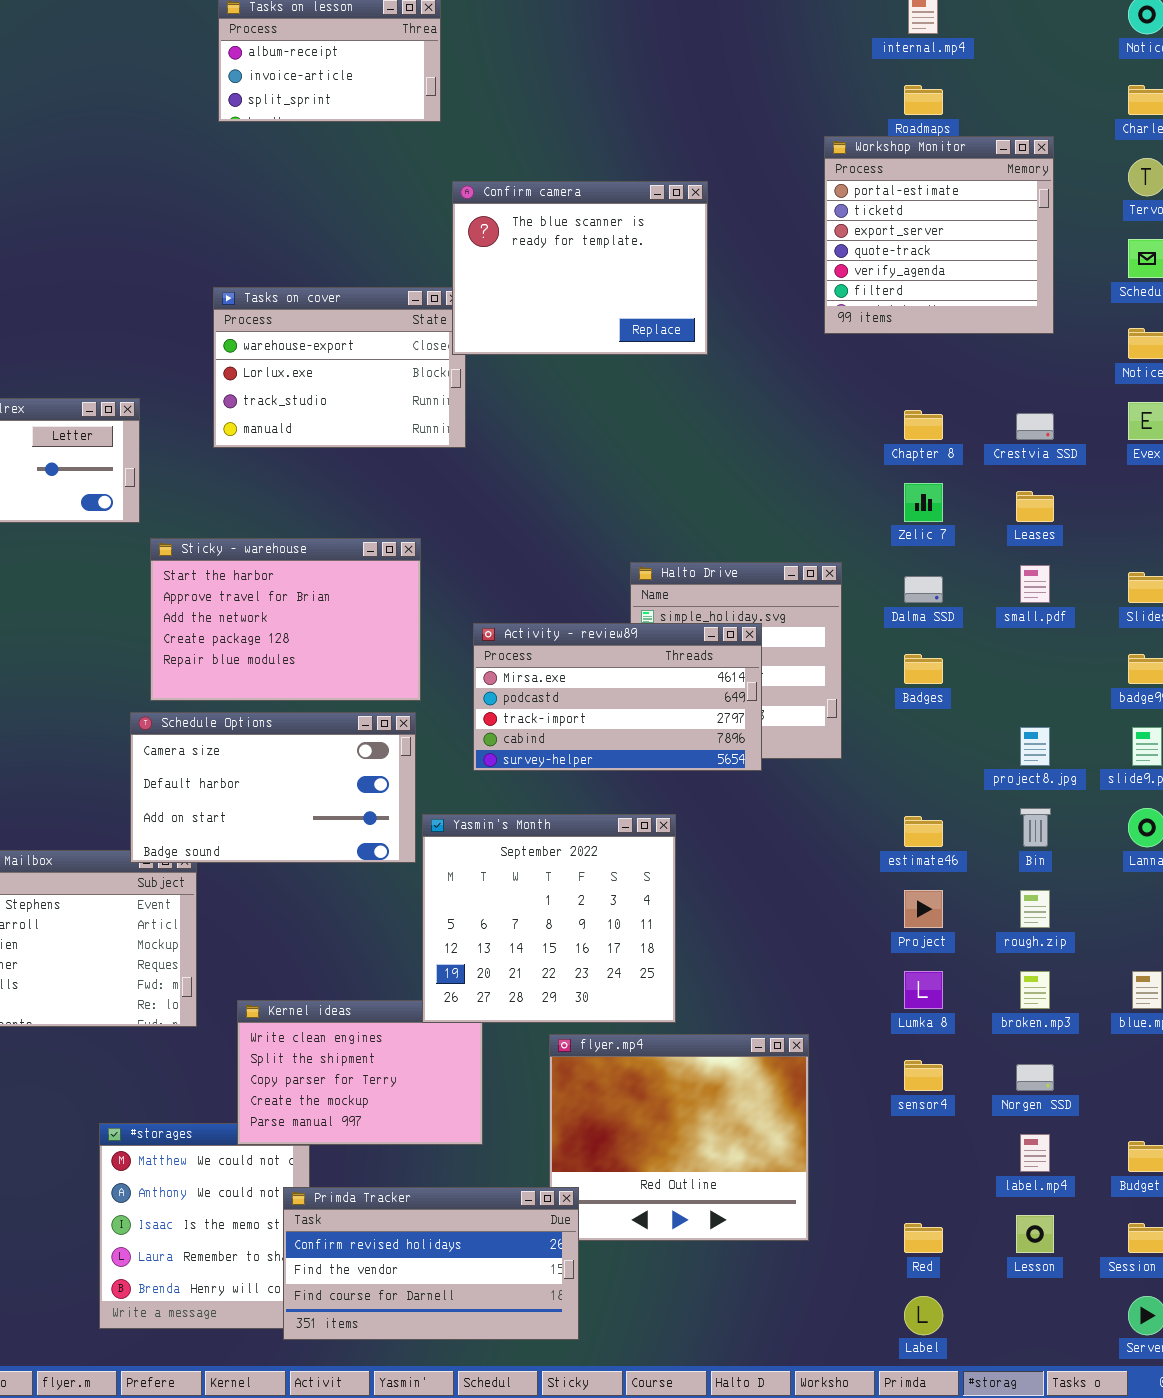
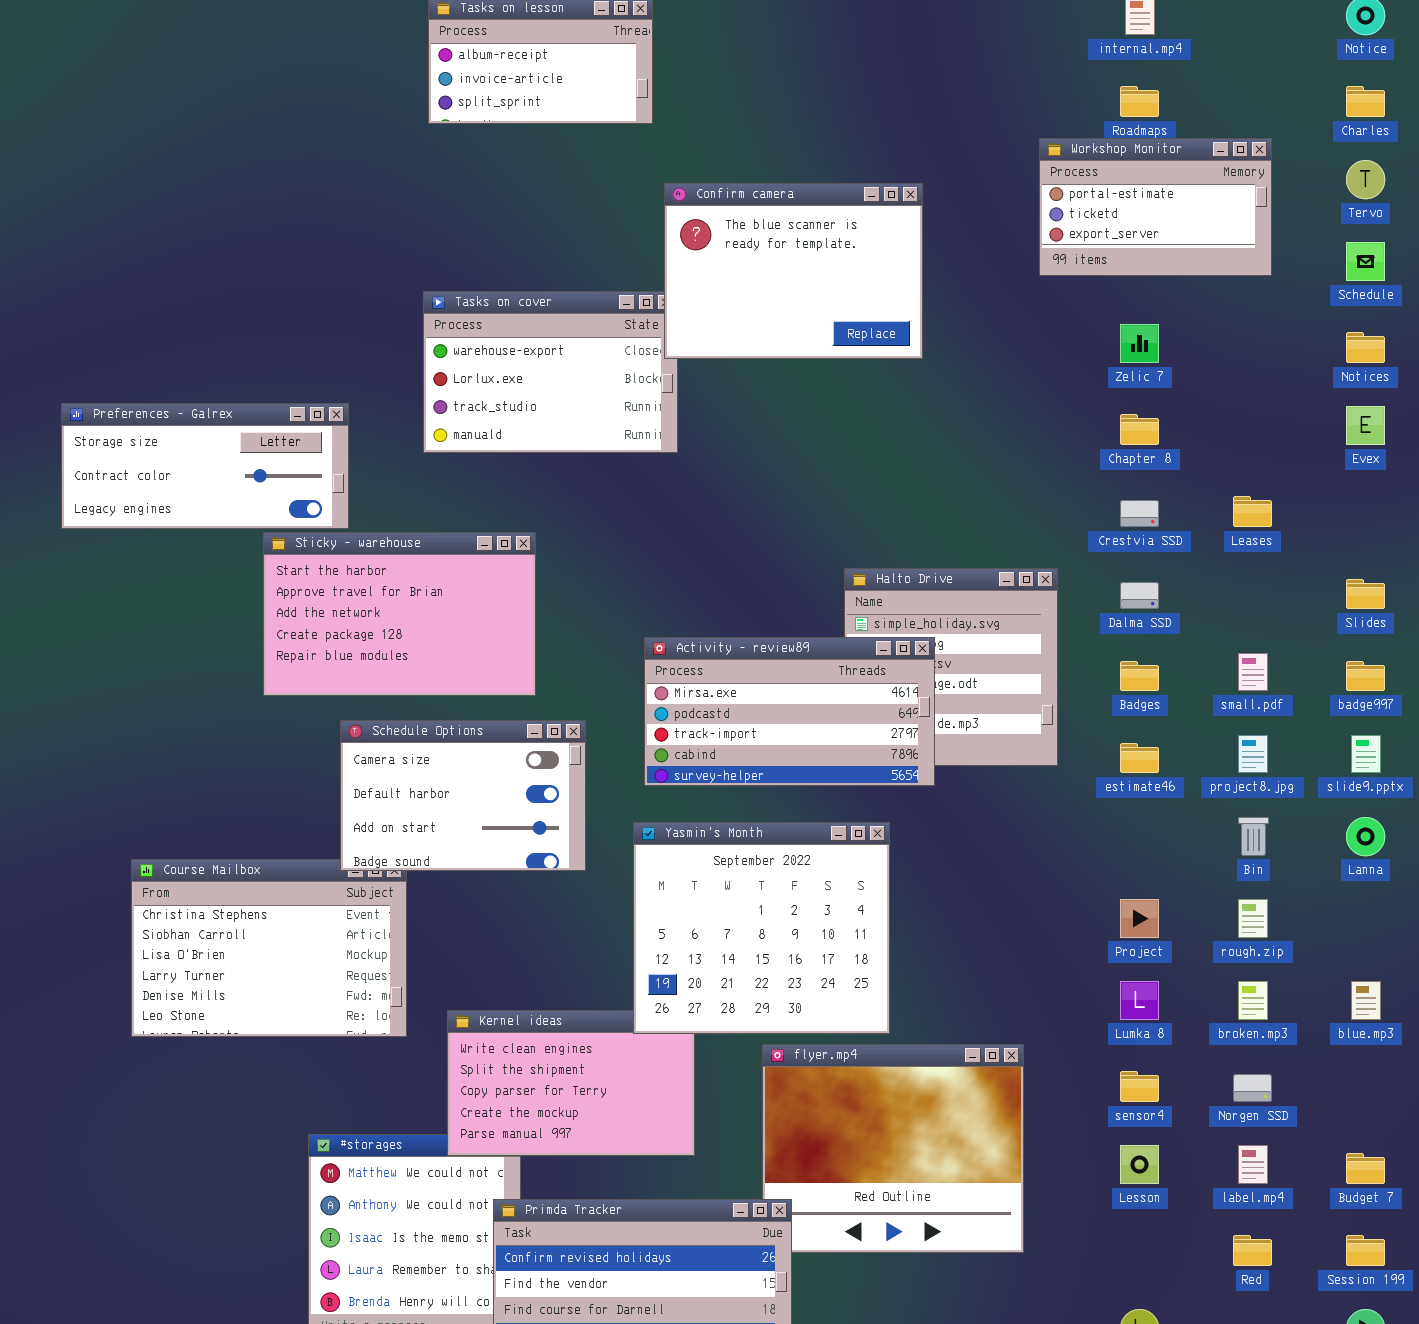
Workshop Monitor: [824,136,1054,334] -> [1039,138,1272,276], resized
Crestvia SSD: [1016,413,1054,440] -> [1120,500,1159,527], moved
Zelic 7: [904,483,943,522] -> [1120,324,1159,363], moved
Sticky - warehouse: [150,538,421,701] -> [263,532,536,696], moved
small.pdf: [1020,565,1050,603] -> [1238,653,1268,691], moved
Activity - review89: [473,623,762,771] -> [644,637,935,786], moved
Schedule Options: [130,712,416,863] -> [340,720,586,871], resized
estimate46: [904,816,943,847] -> [1120,743,1159,773], moved
Lesson: [1016,1215,1054,1253] -> [1120,1145,1159,1184], moved
Red: [904,1223,943,1253] -> [1233,1235,1272,1266], moved

